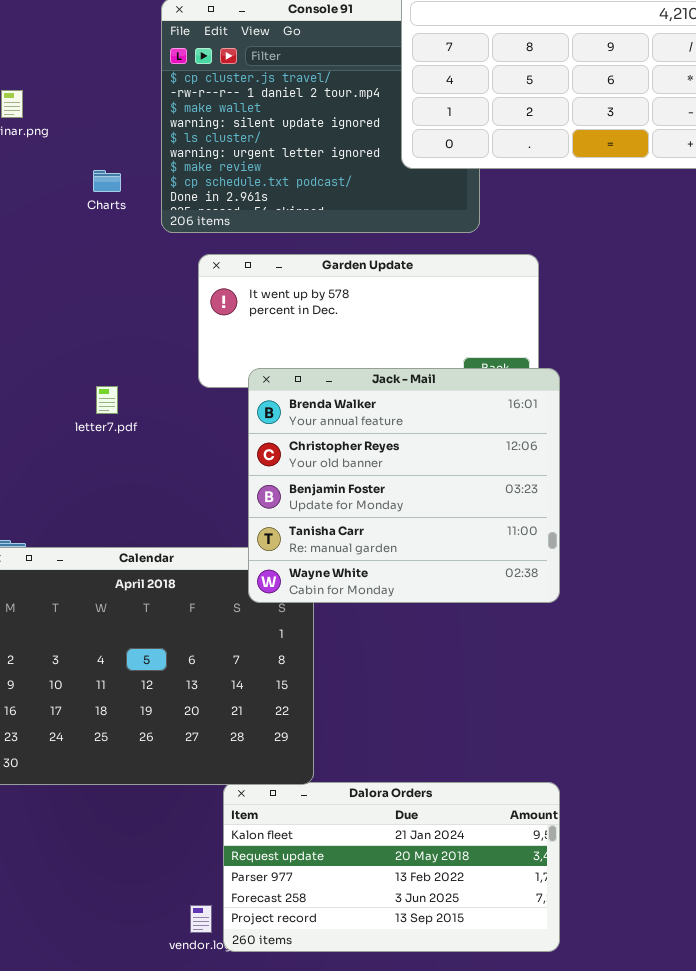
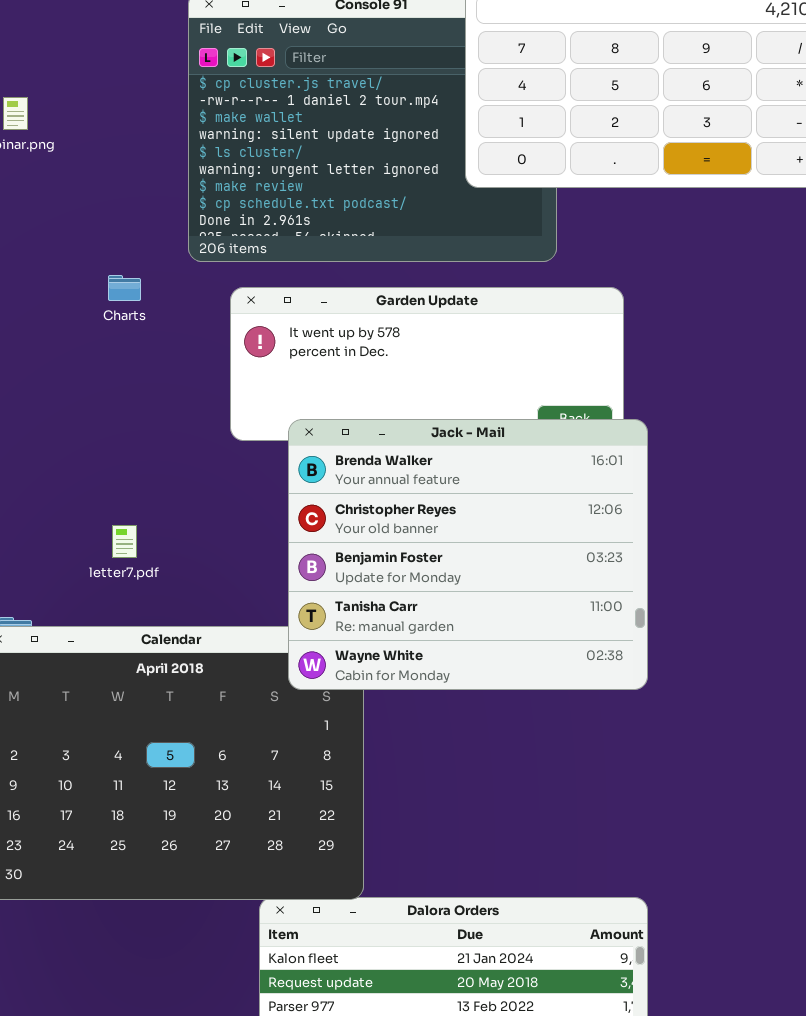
Charts: [93,170,121,192] -> [108,275,141,301], moved
letter7.pdf: [96,386,118,414] -> [112,525,137,558], moved

